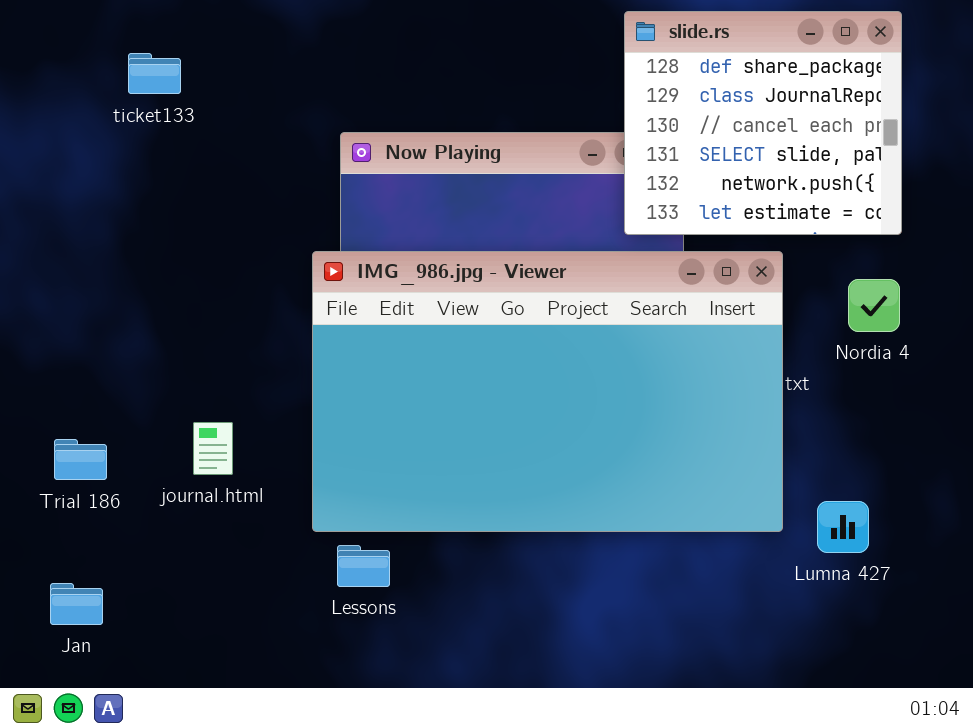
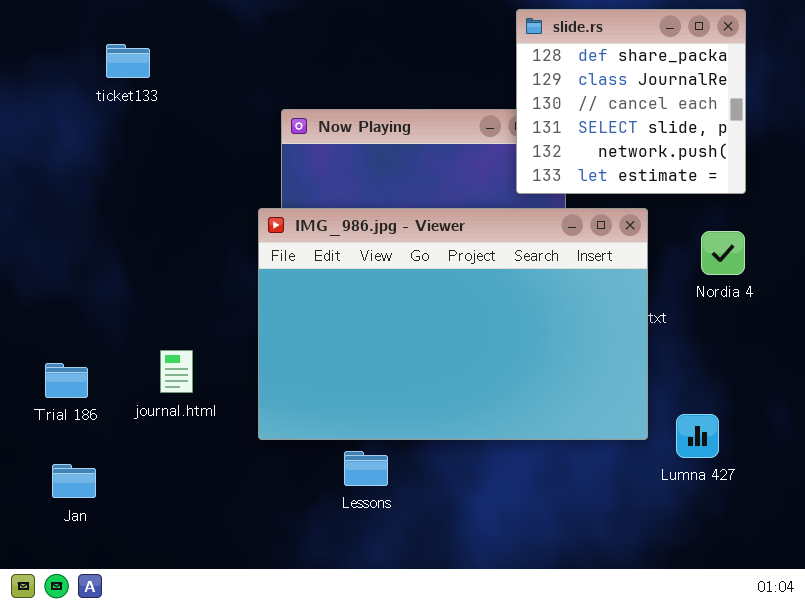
Lessons: [337,545,390,587] -> [344,451,388,486], moved
Jan: [50,583,103,625] -> [52,464,96,498], moved

